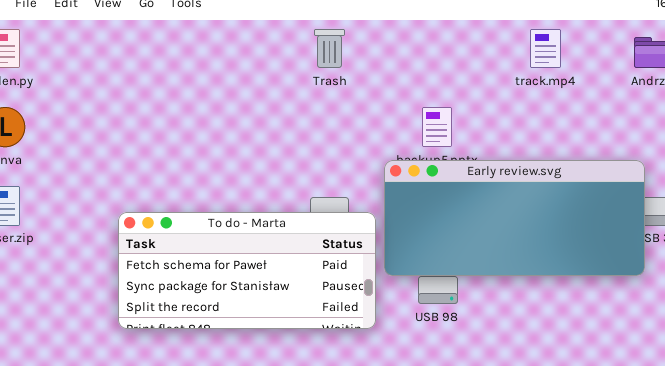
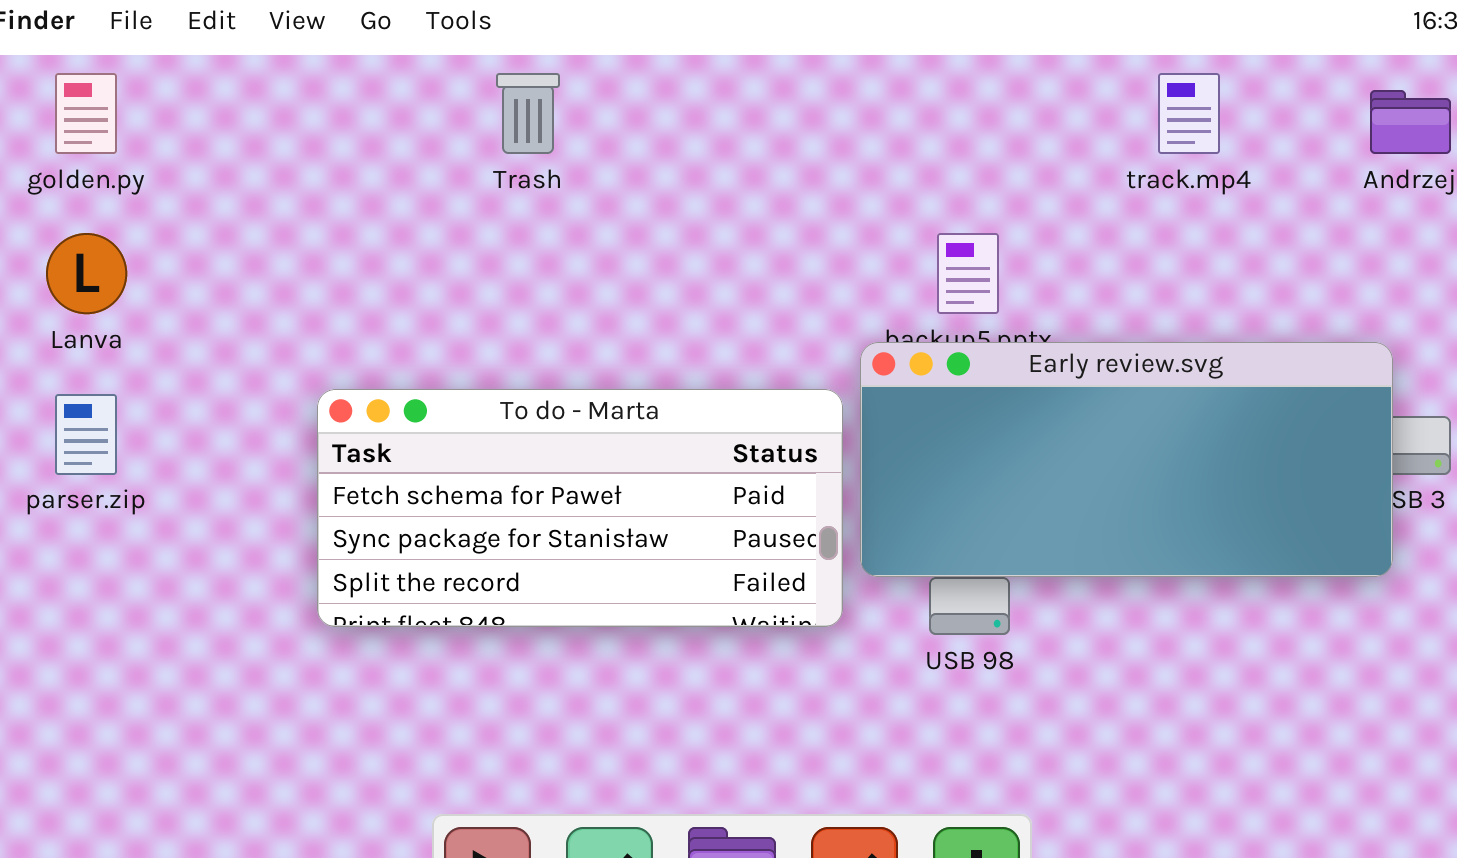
Trash: [314,29,345,68] -> [496,73,560,154], moved
To do - Marta: [118,212,376,329] -> [317,389,843,627], moved

